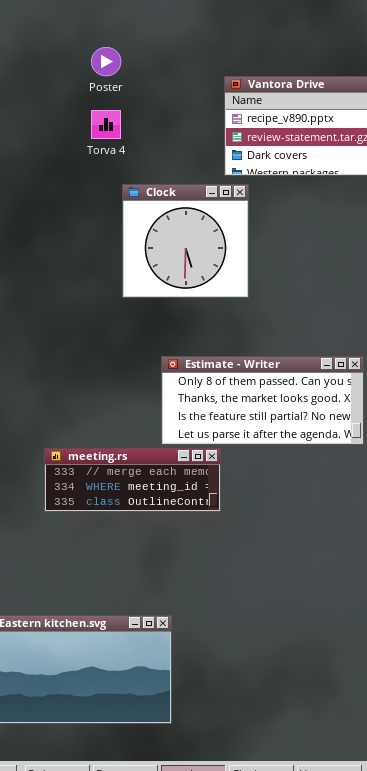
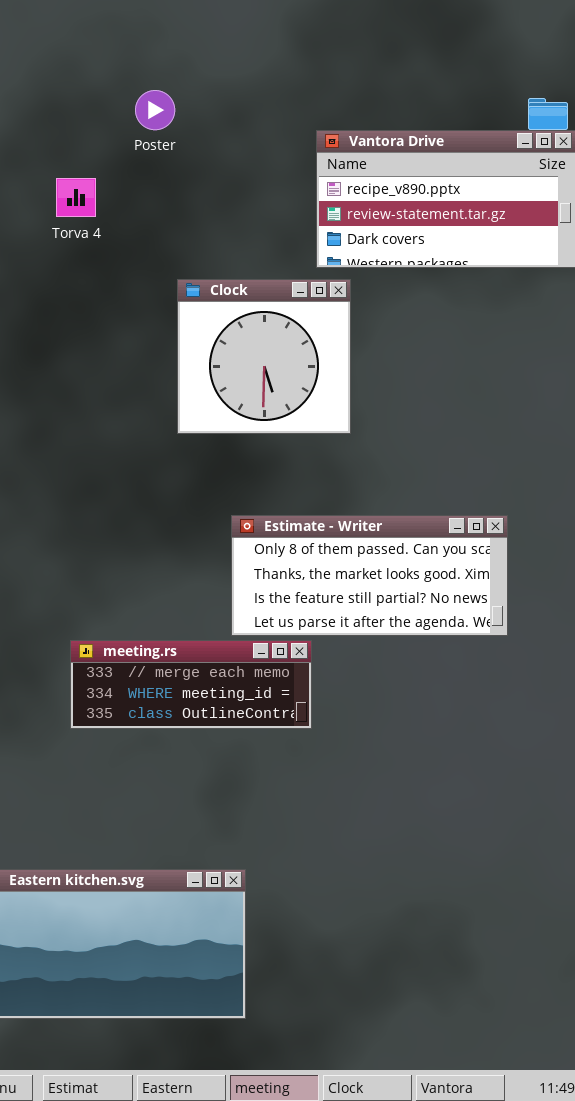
Torva 4: [91,110,121,139] -> [56,178,96,217], moved

